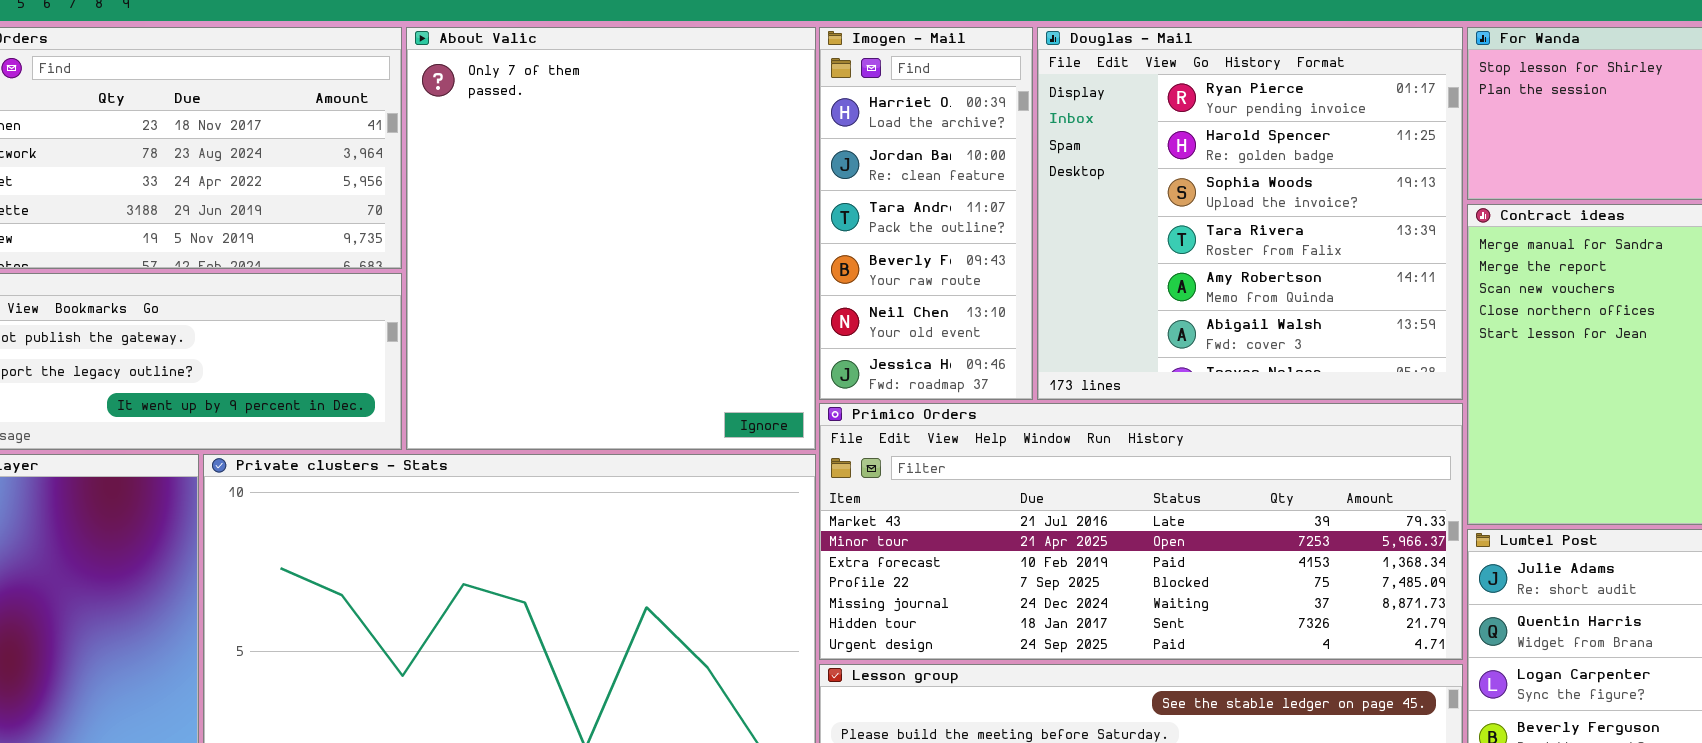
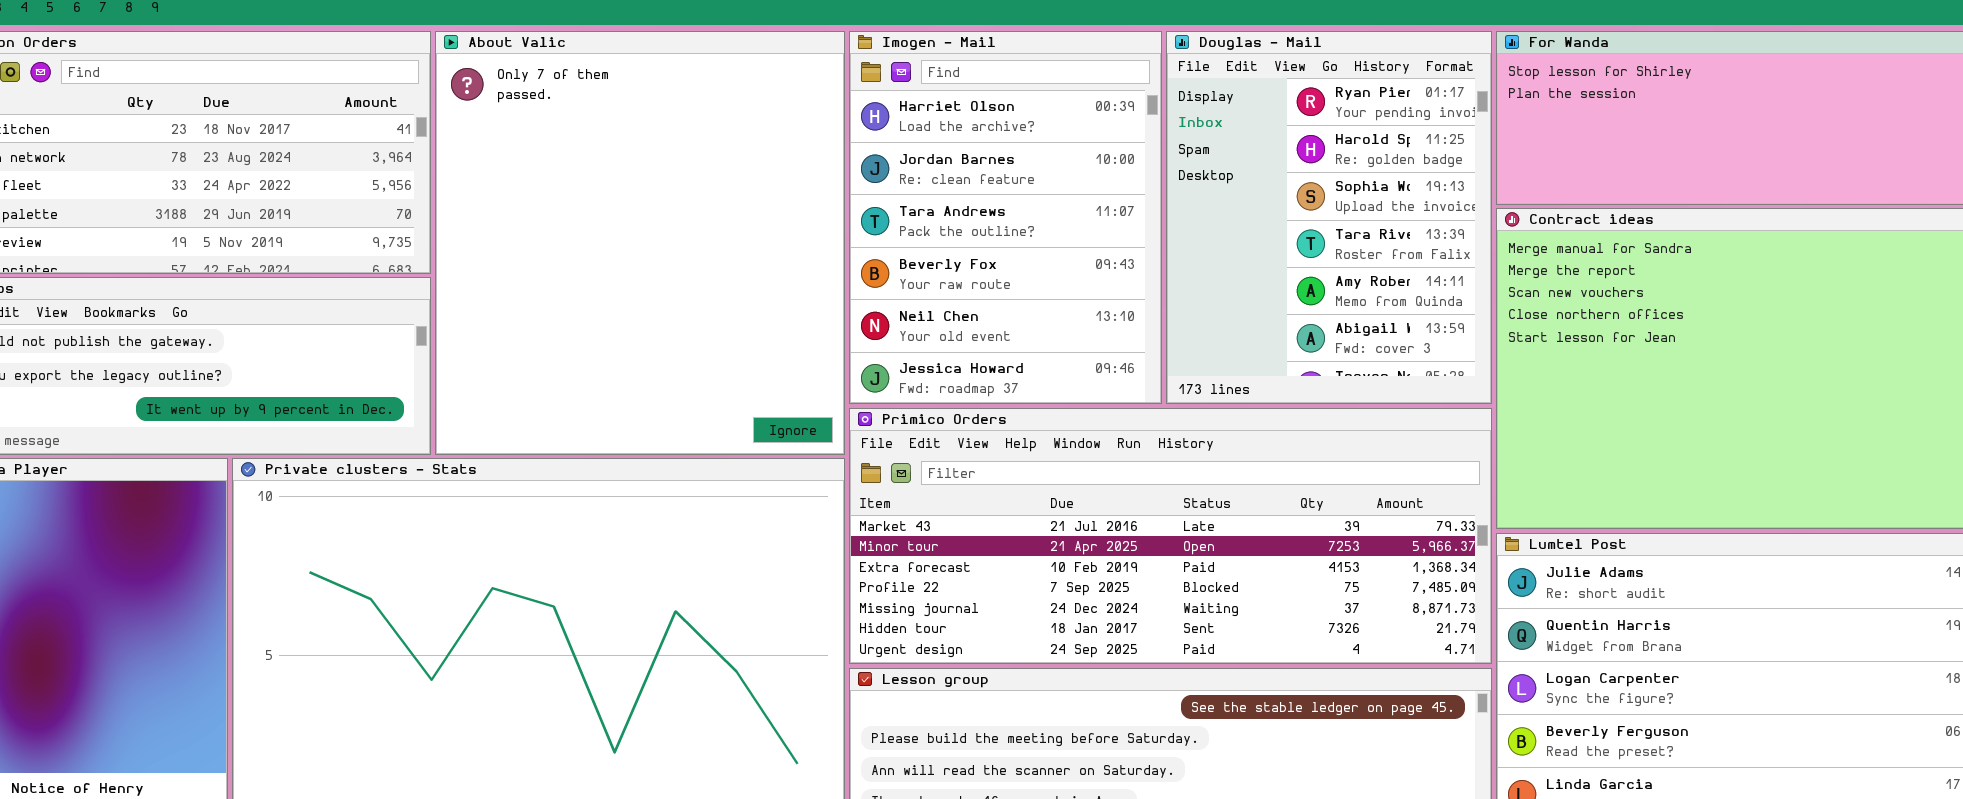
Imogen - Mail: [819,27,1033,400] -> [849,31,1162,404], resized
Douglas - Mail: [1037,27,1463,400] -> [1166,31,1492,404], resized

